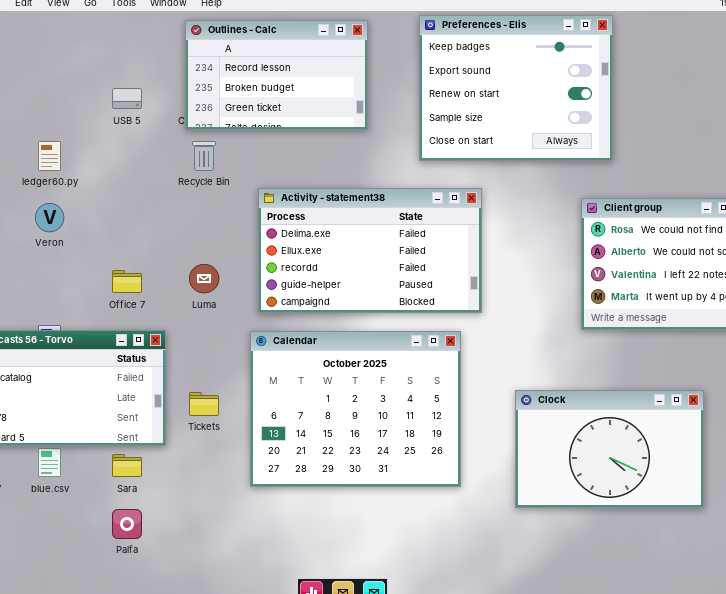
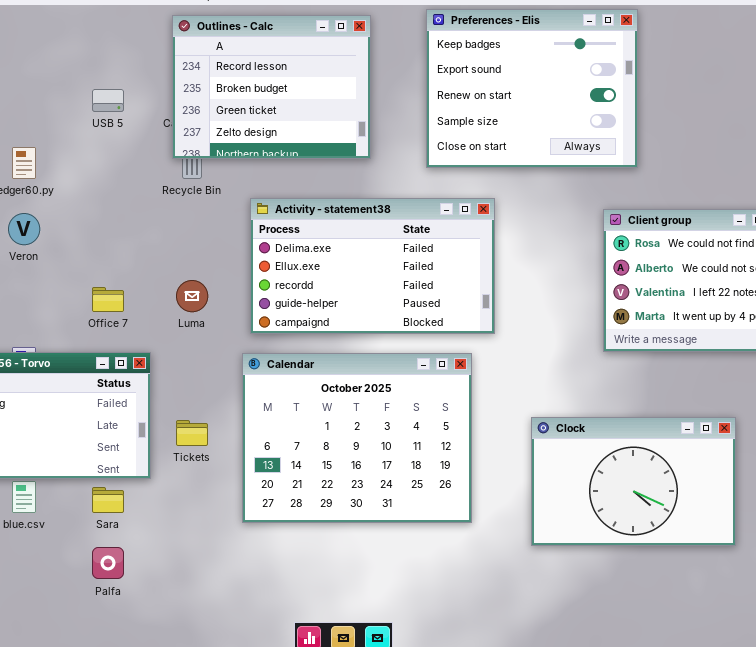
Outlines - Calc: [185,20,368,130] -> [172,15,371,159], resized

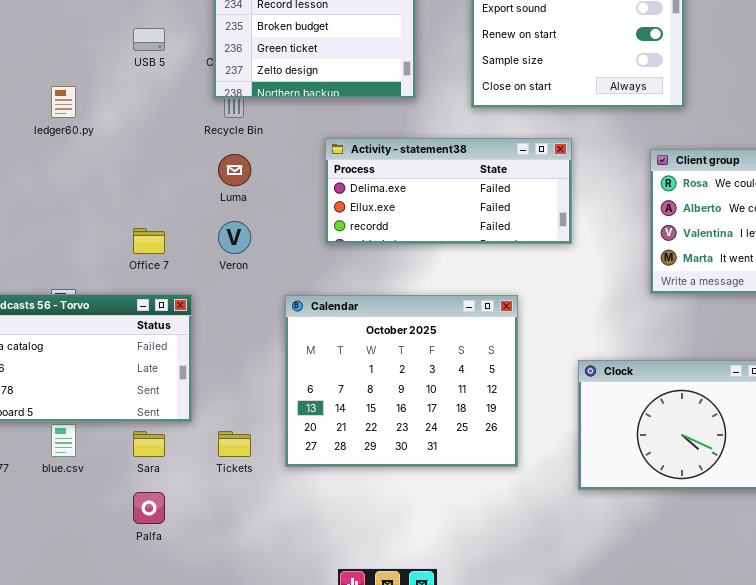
Activity - statement38: [250,198,495,334] -> [325,138,572,244], moved, resized
Veron: [8,213,40,245] -> [218,221,251,254], moved
Luma: [176,280,208,312] -> [218,154,251,186], moved
Tickets: [176,420,208,446] -> [218,431,251,457], moved

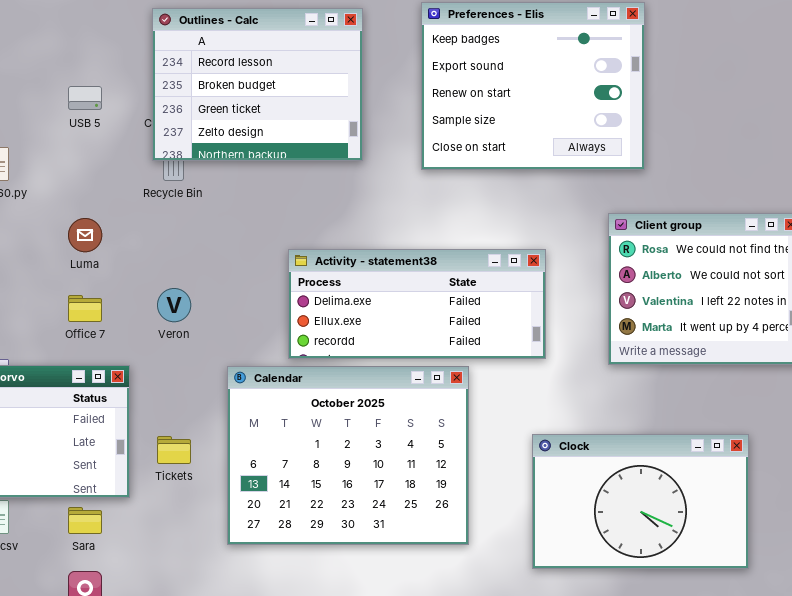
Activity - statement38: [325,138,572,244] -> [288,249,546,359], moved
Luma: [218,154,251,186] -> [68,218,102,252], moved
Tickets: [218,431,251,457] -> [157,436,191,464], moved

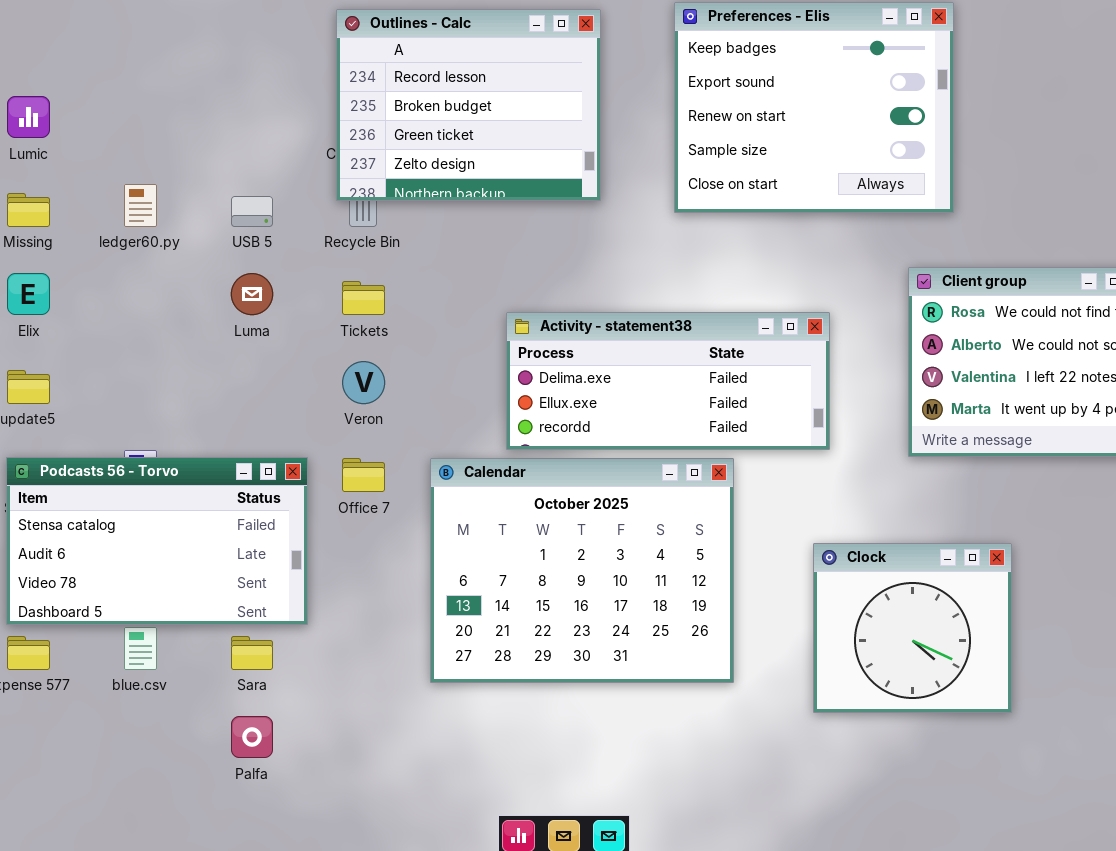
USB 5: [68,86,102,110] -> [231,196,273,227], moved
Office 7: [68,295,102,322] -> [342,458,385,492], moved
Clock: [532,434,749,569] -> [813,543,1012,713], resized
Tickets: [157,436,191,464] -> [342,281,385,315], moved

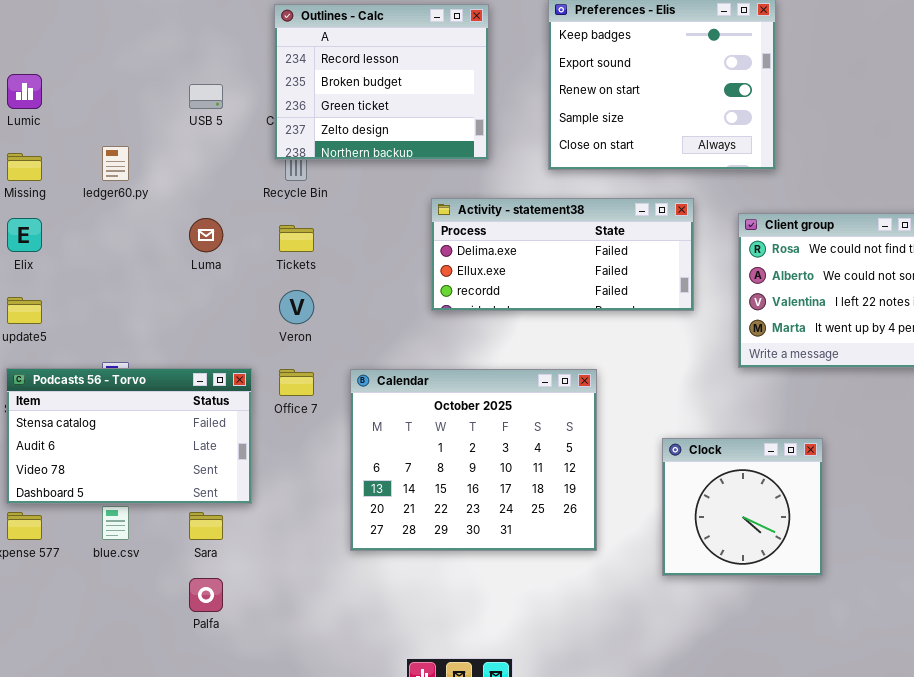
USB 5: [231,196,273,227] -> [189,84,223,109], moved
Activity - statement38: [506,312,830,450] -> [431,198,694,311], moved

